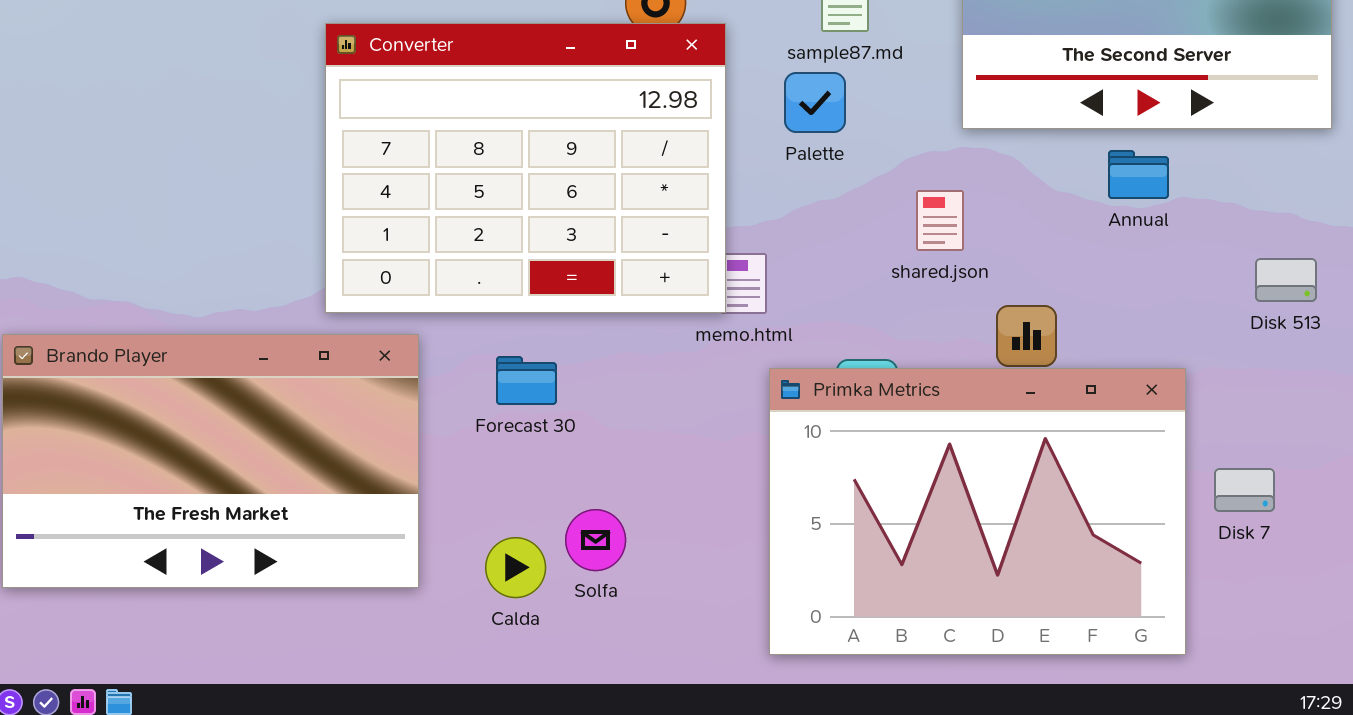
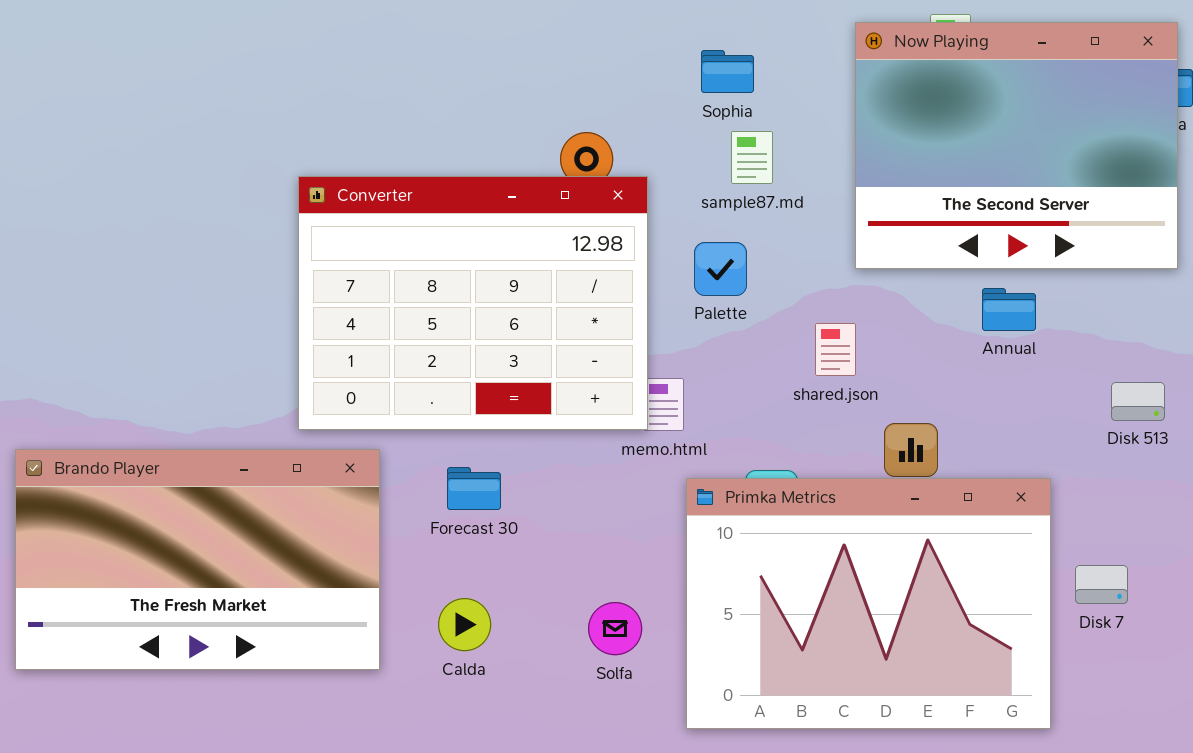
Palette: [784,72,846,133] -> [694,242,747,296], moved
Solfa: [565,509,626,571] -> [588,602,642,655], moved
Calda: [485,537,546,598] -> [438,598,491,651], moved

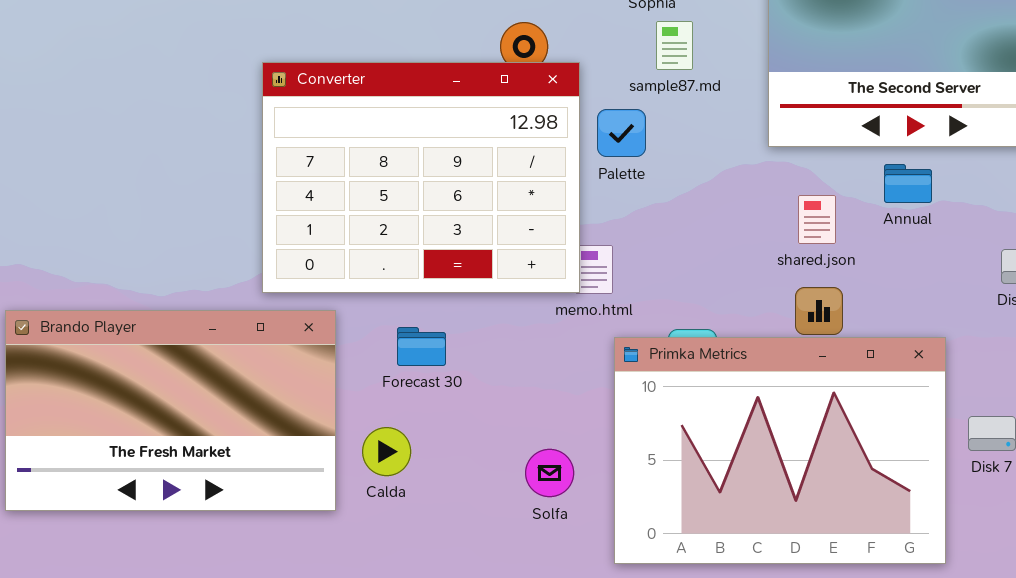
Palette: [694,242,747,296] -> [597,109,646,157], moved
shared.json: [815,323,856,376] -> [798,195,836,244], moved
Calda: [438,598,491,651] -> [362,427,411,476], moved

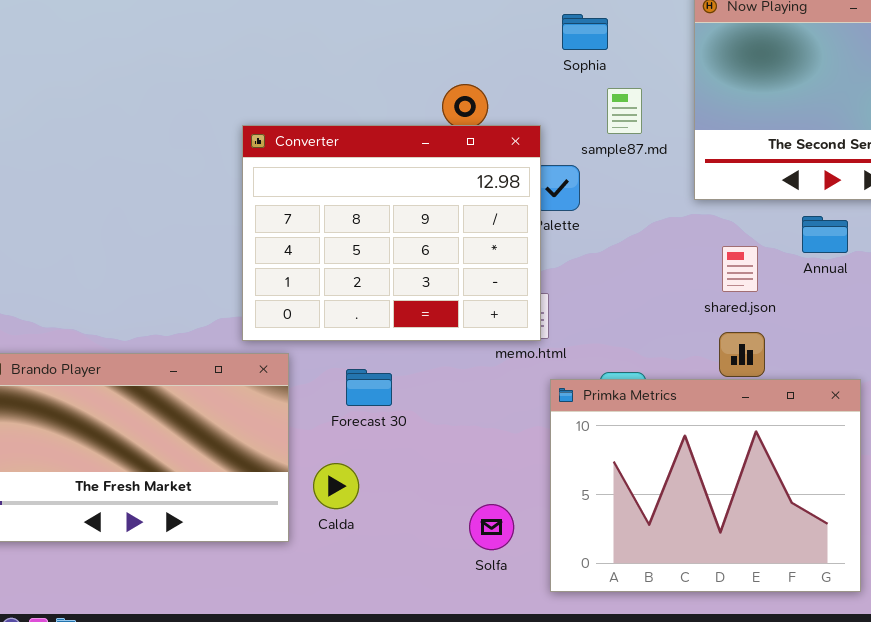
sample87.md: [656,21,693,70] -> [607,88,642,134], moved
Converter: [262,62,580,293] -> [242,125,541,341], moved
Solfa: [525,449,574,497] -> [469,504,514,550], moved

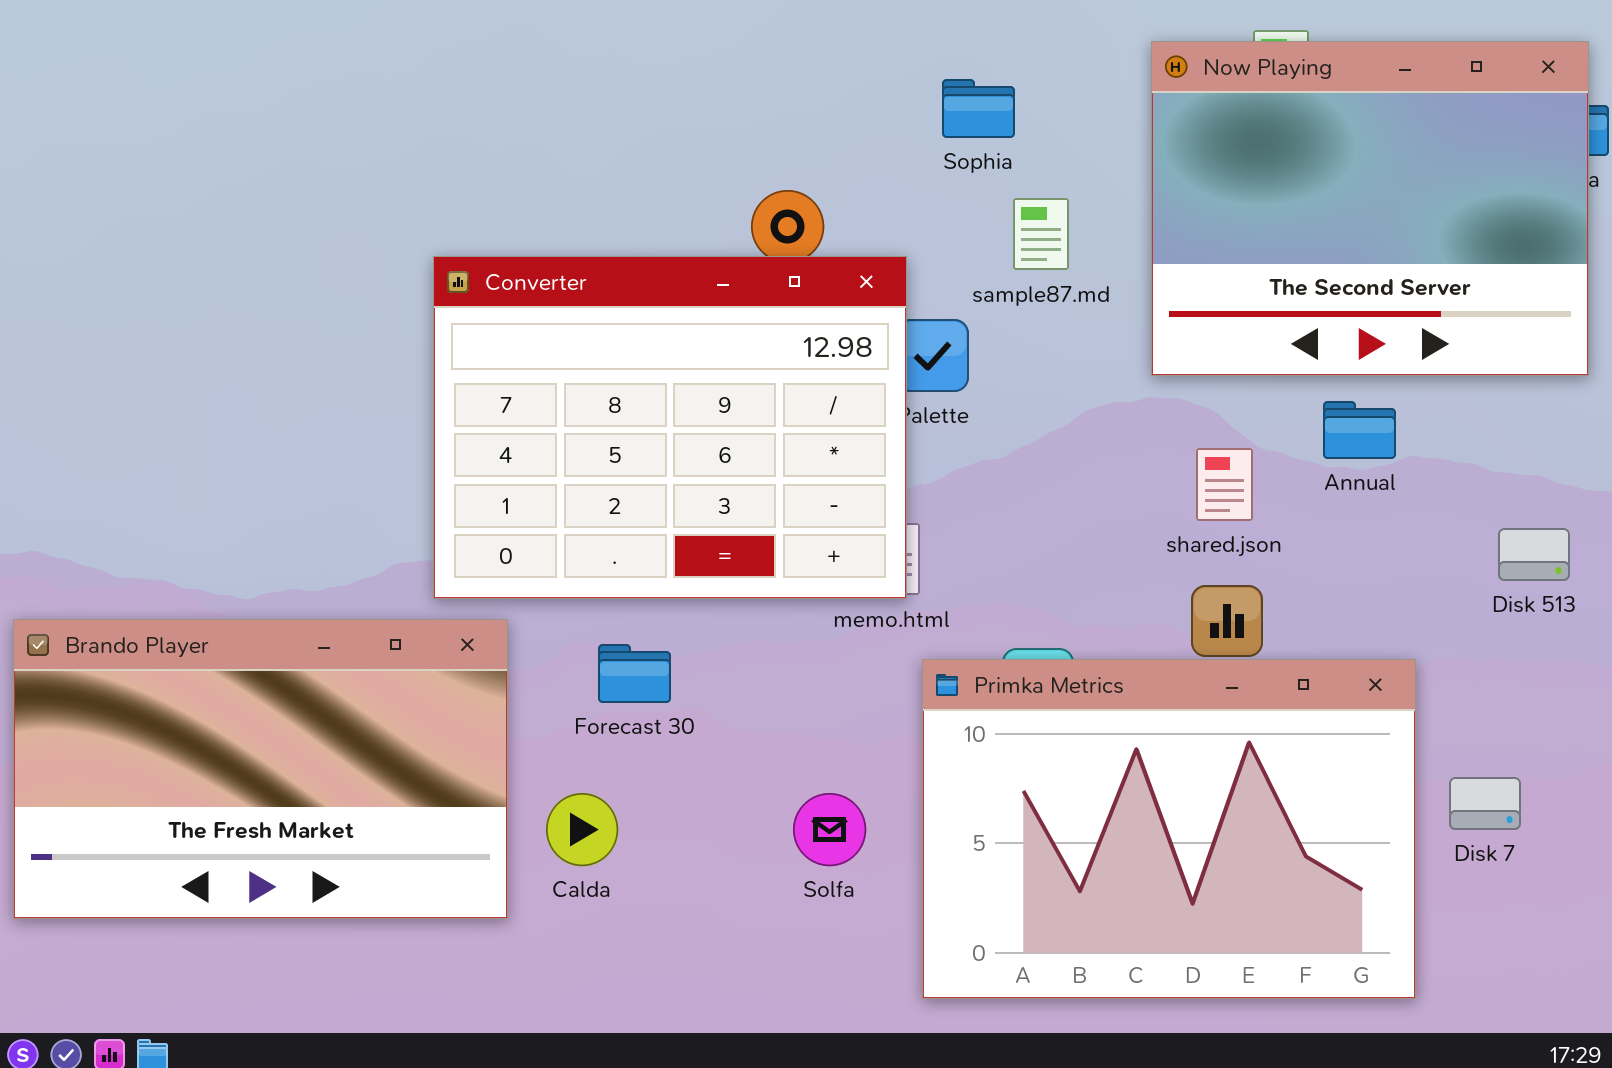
Solfa: [469,504,514,550] -> [793,793,866,866], moved

